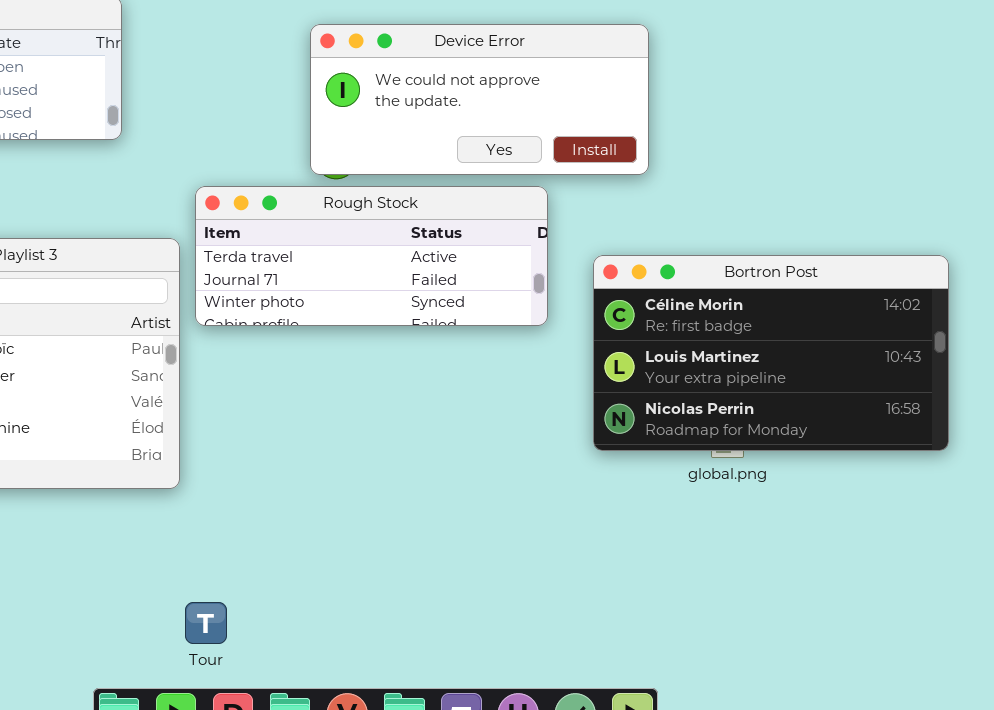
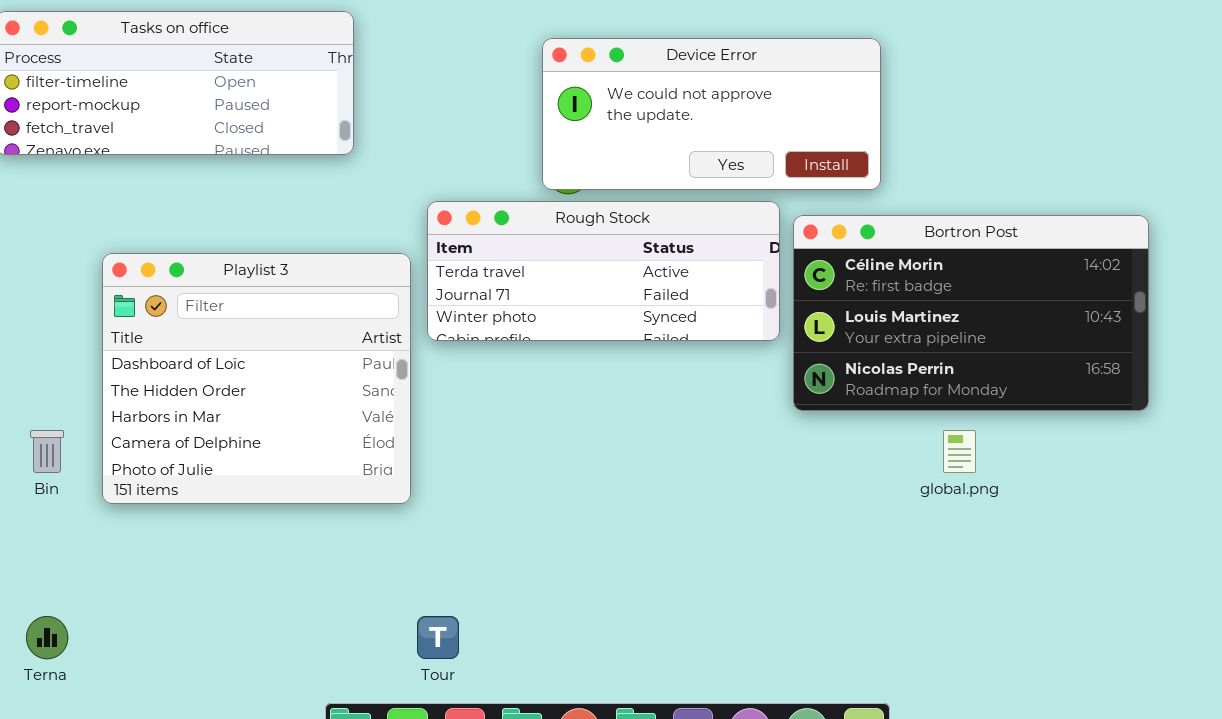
Bortron Post: [593,255,949,451] -> [793,215,1149,411], moved

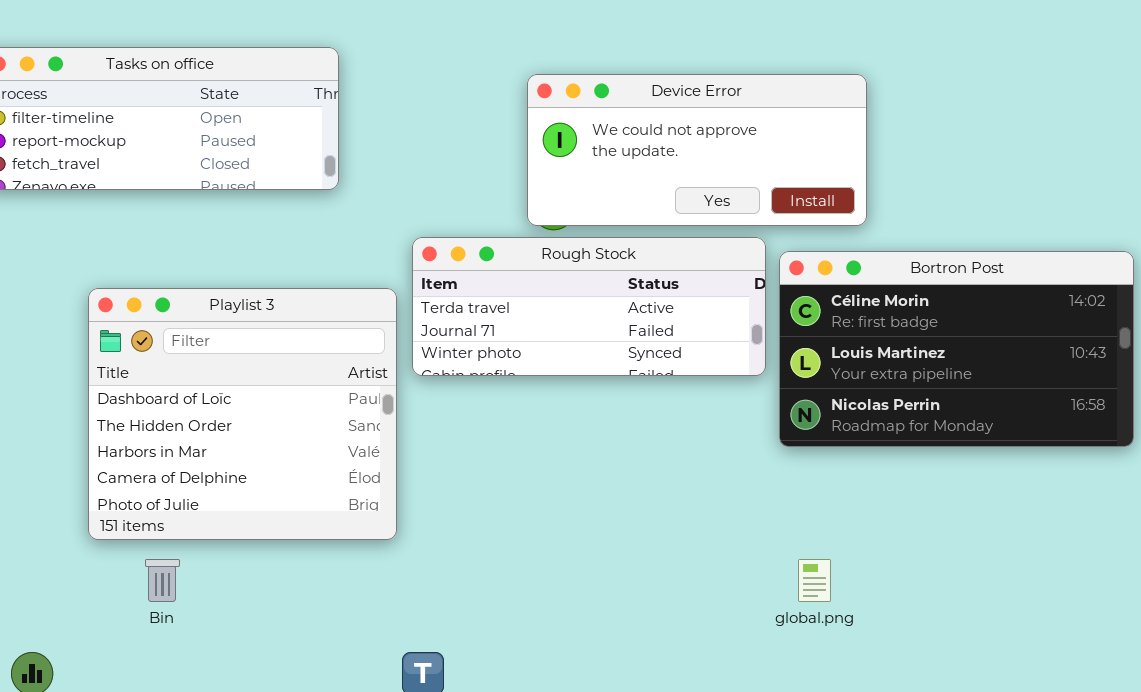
Bin: [30,430,64,473] -> [145,559,180,602], moved
global.png: [943,430,976,473] -> [798,559,831,602], moved

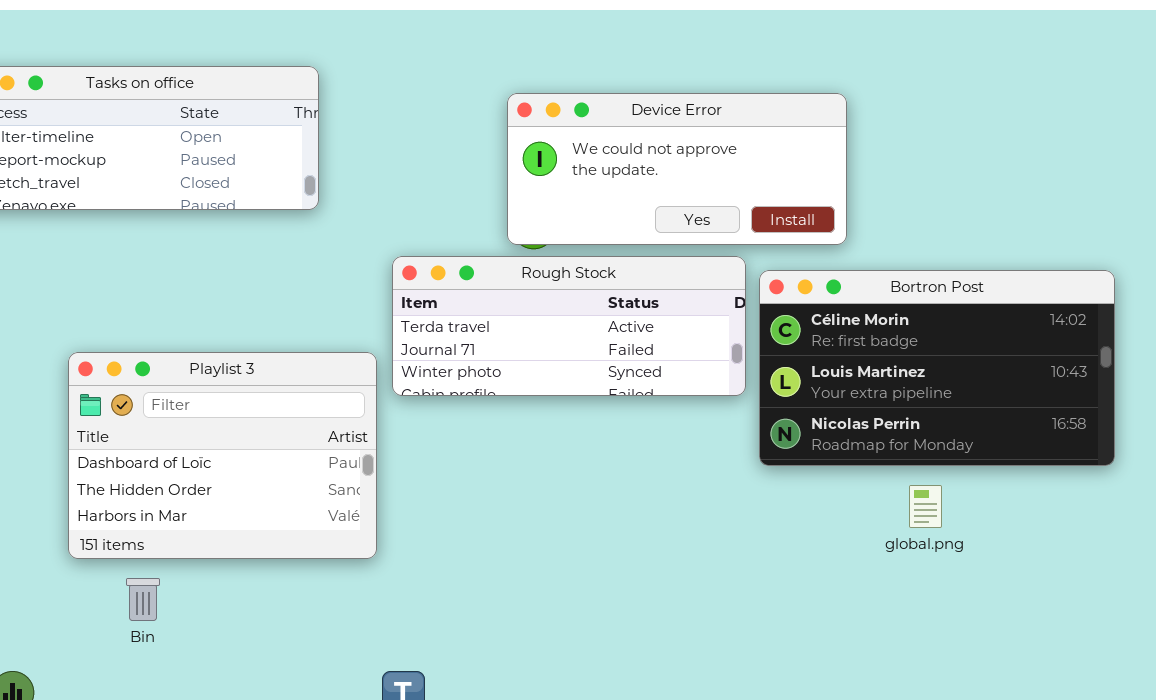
Playlist 3: [88,288,397,540] -> [68,352,377,559], resized
global.png: [798,559,831,602] -> [909,485,942,528], moved

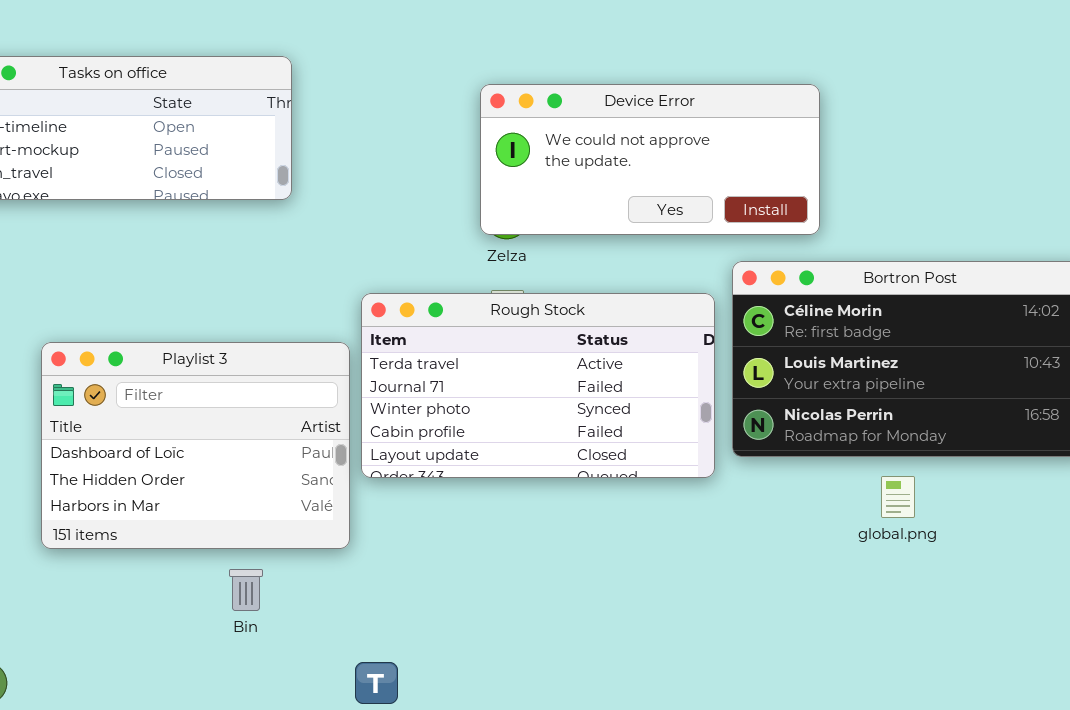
Rough Stock: [392,256,746,396] -> [361,293,715,478], moved, resized
Bin: [126,578,160,621] -> [229,569,263,611], moved

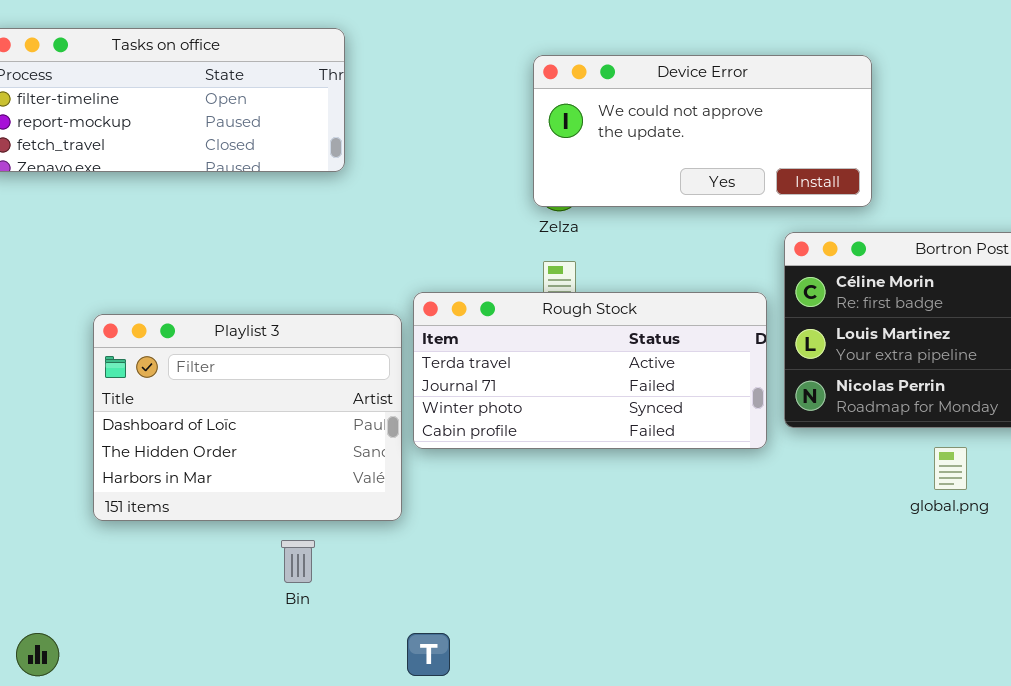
Rough Stock: [361,293,715,478] -> [413,292,767,449], resized

